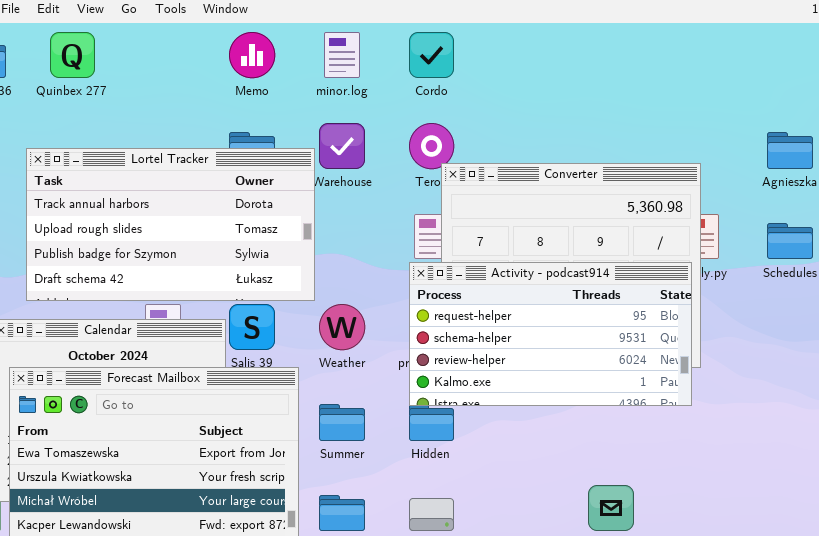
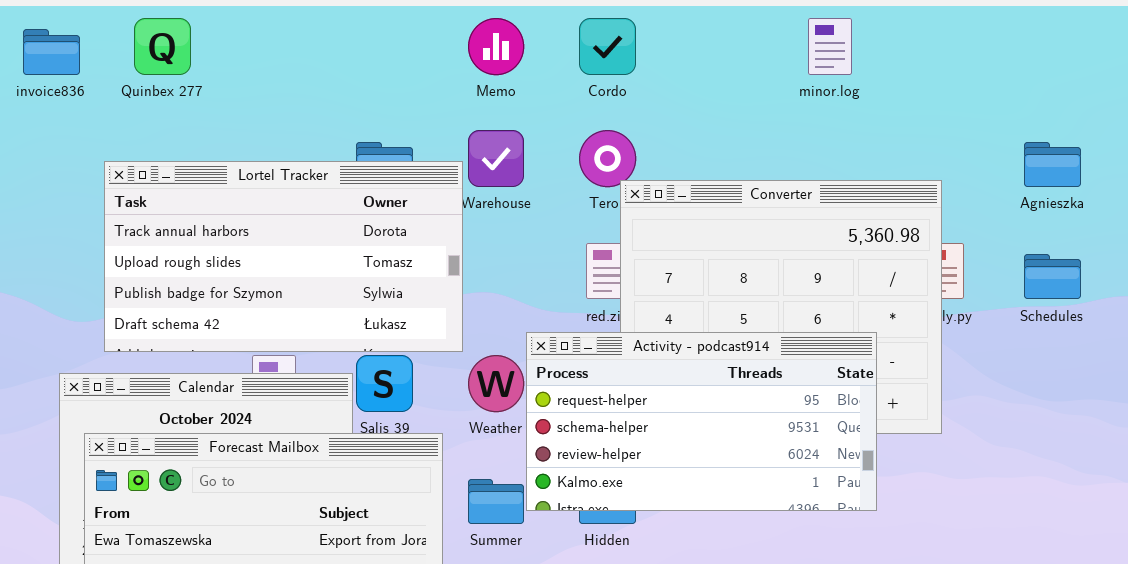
Memo: [229,32,275,78] -> [468,18,524,75], moved
minor.log: [324,32,360,78] -> [808,18,852,75], moved
Activity - podcast914: [409,262,692,406] -> [526,332,877,511], moved

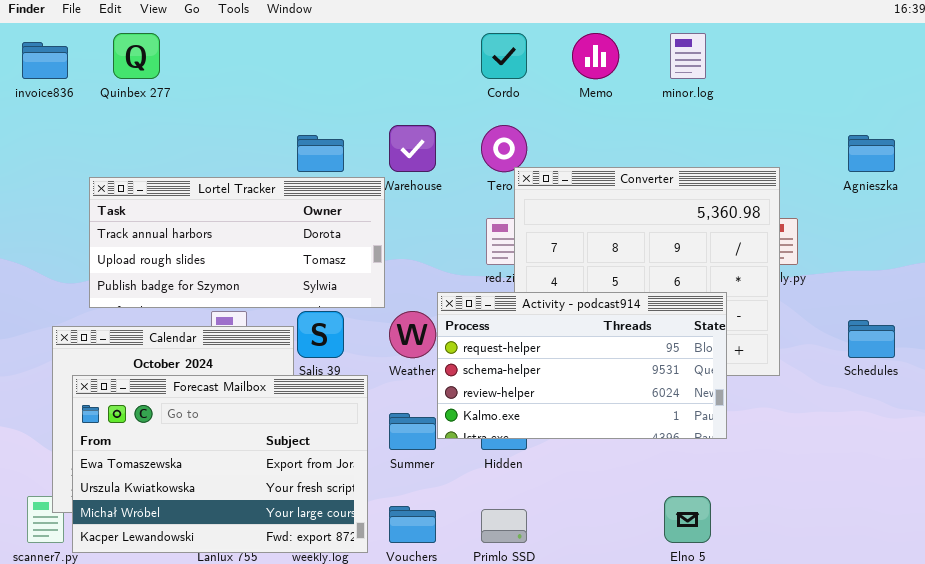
Memo: [468,18,524,75] -> [572,33,619,79], moved
Lortel Tracker: [104,161,463,352] -> [89,177,385,308], resized
Schedules: [1024,254,1081,299] -> [848,320,895,358], moved

